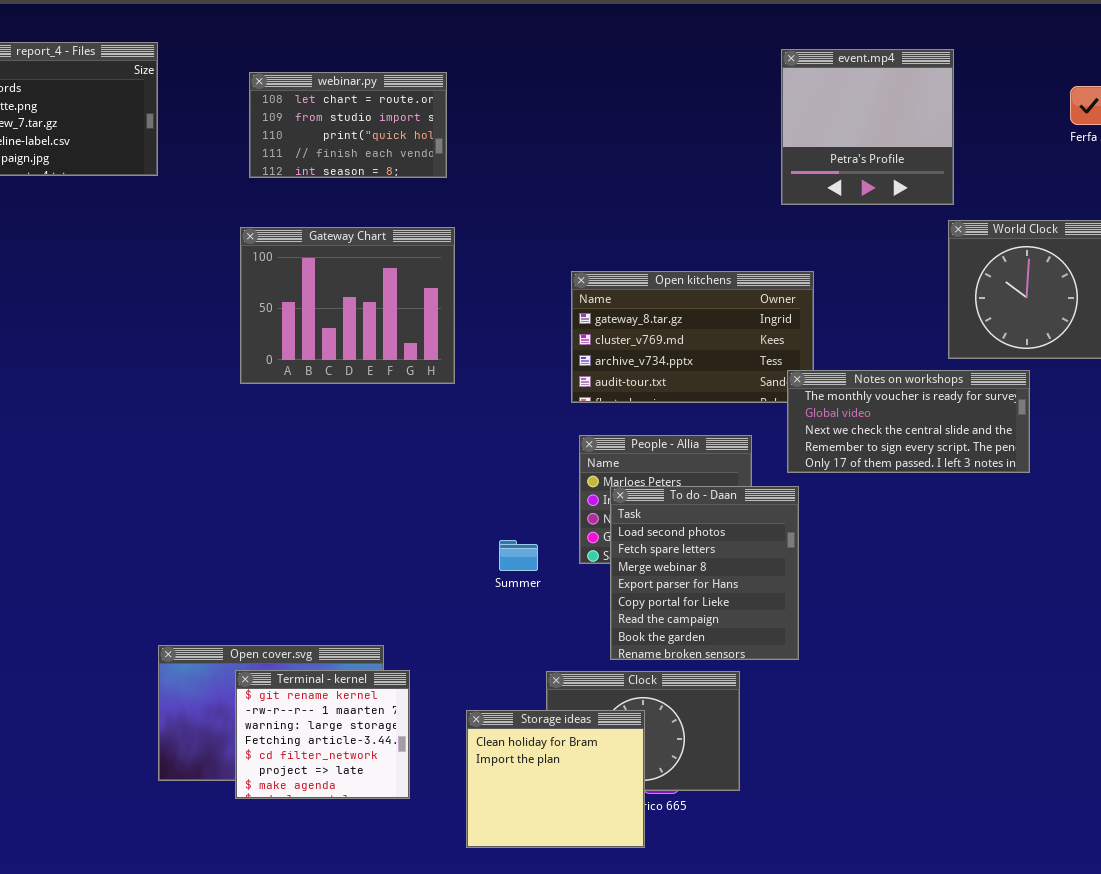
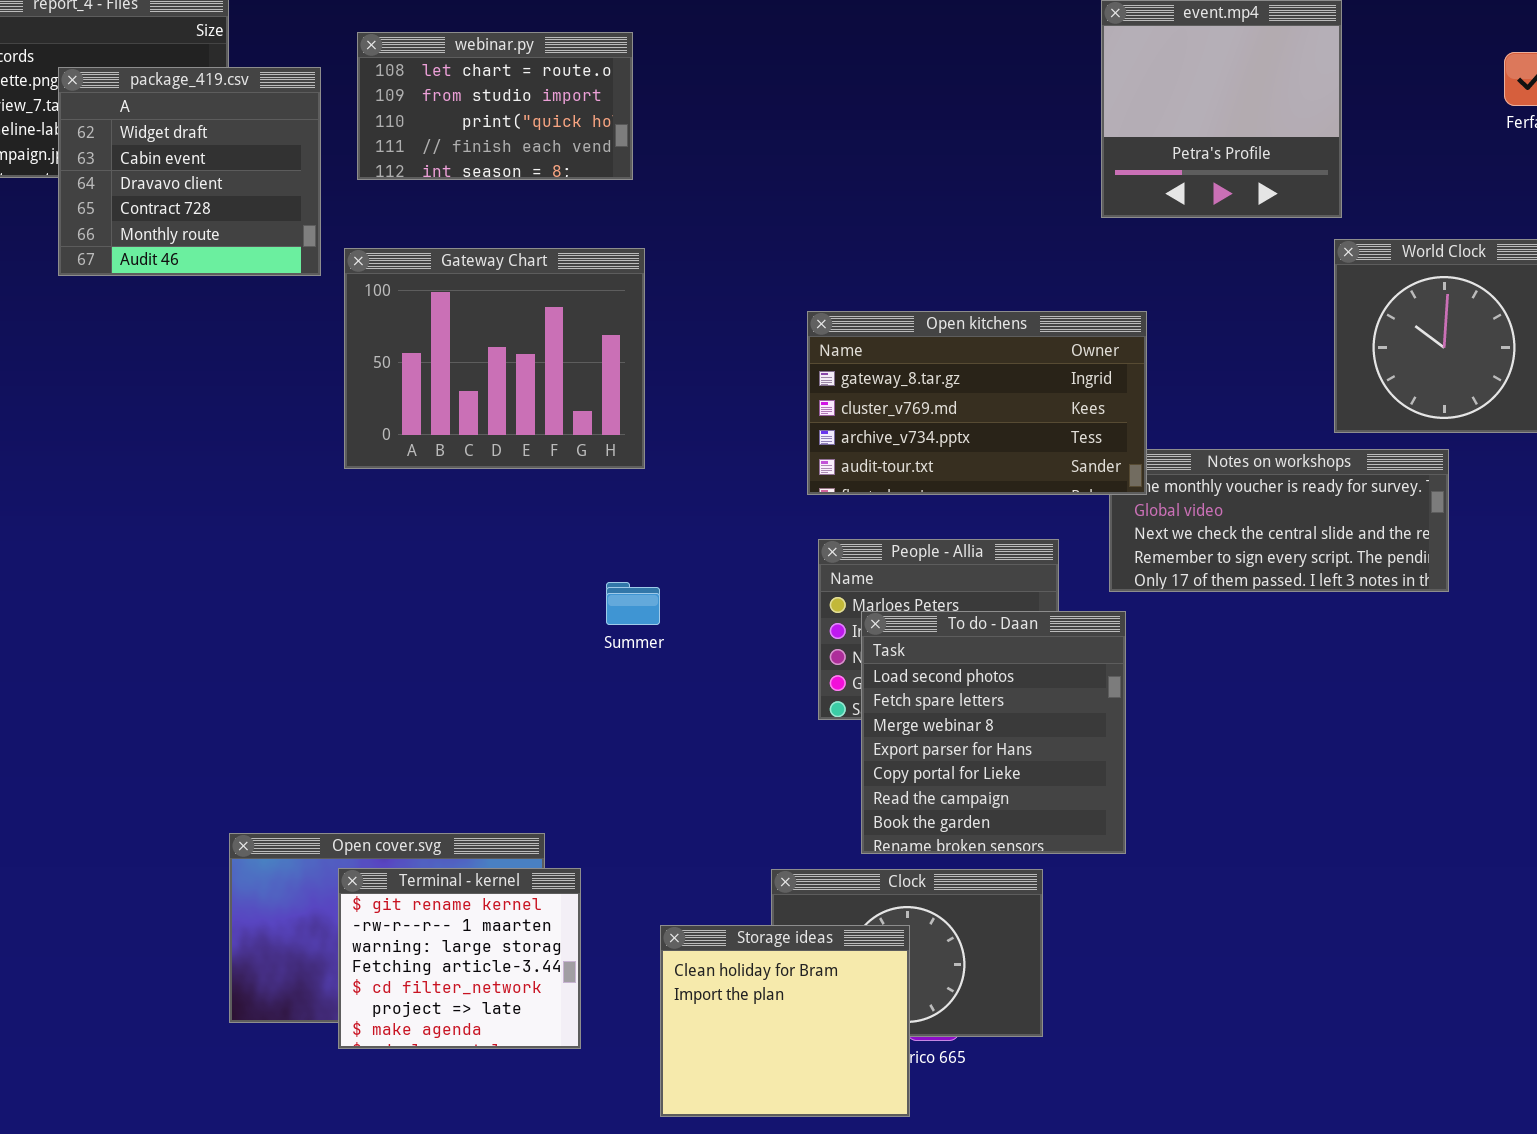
package_419.csv: none -> [58,67,321,276], opened
Open kitchens: [571,271,814,403] -> [807,311,1147,495], raised
Summer: [499,540,538,571] -> [606,582,660,625], moved

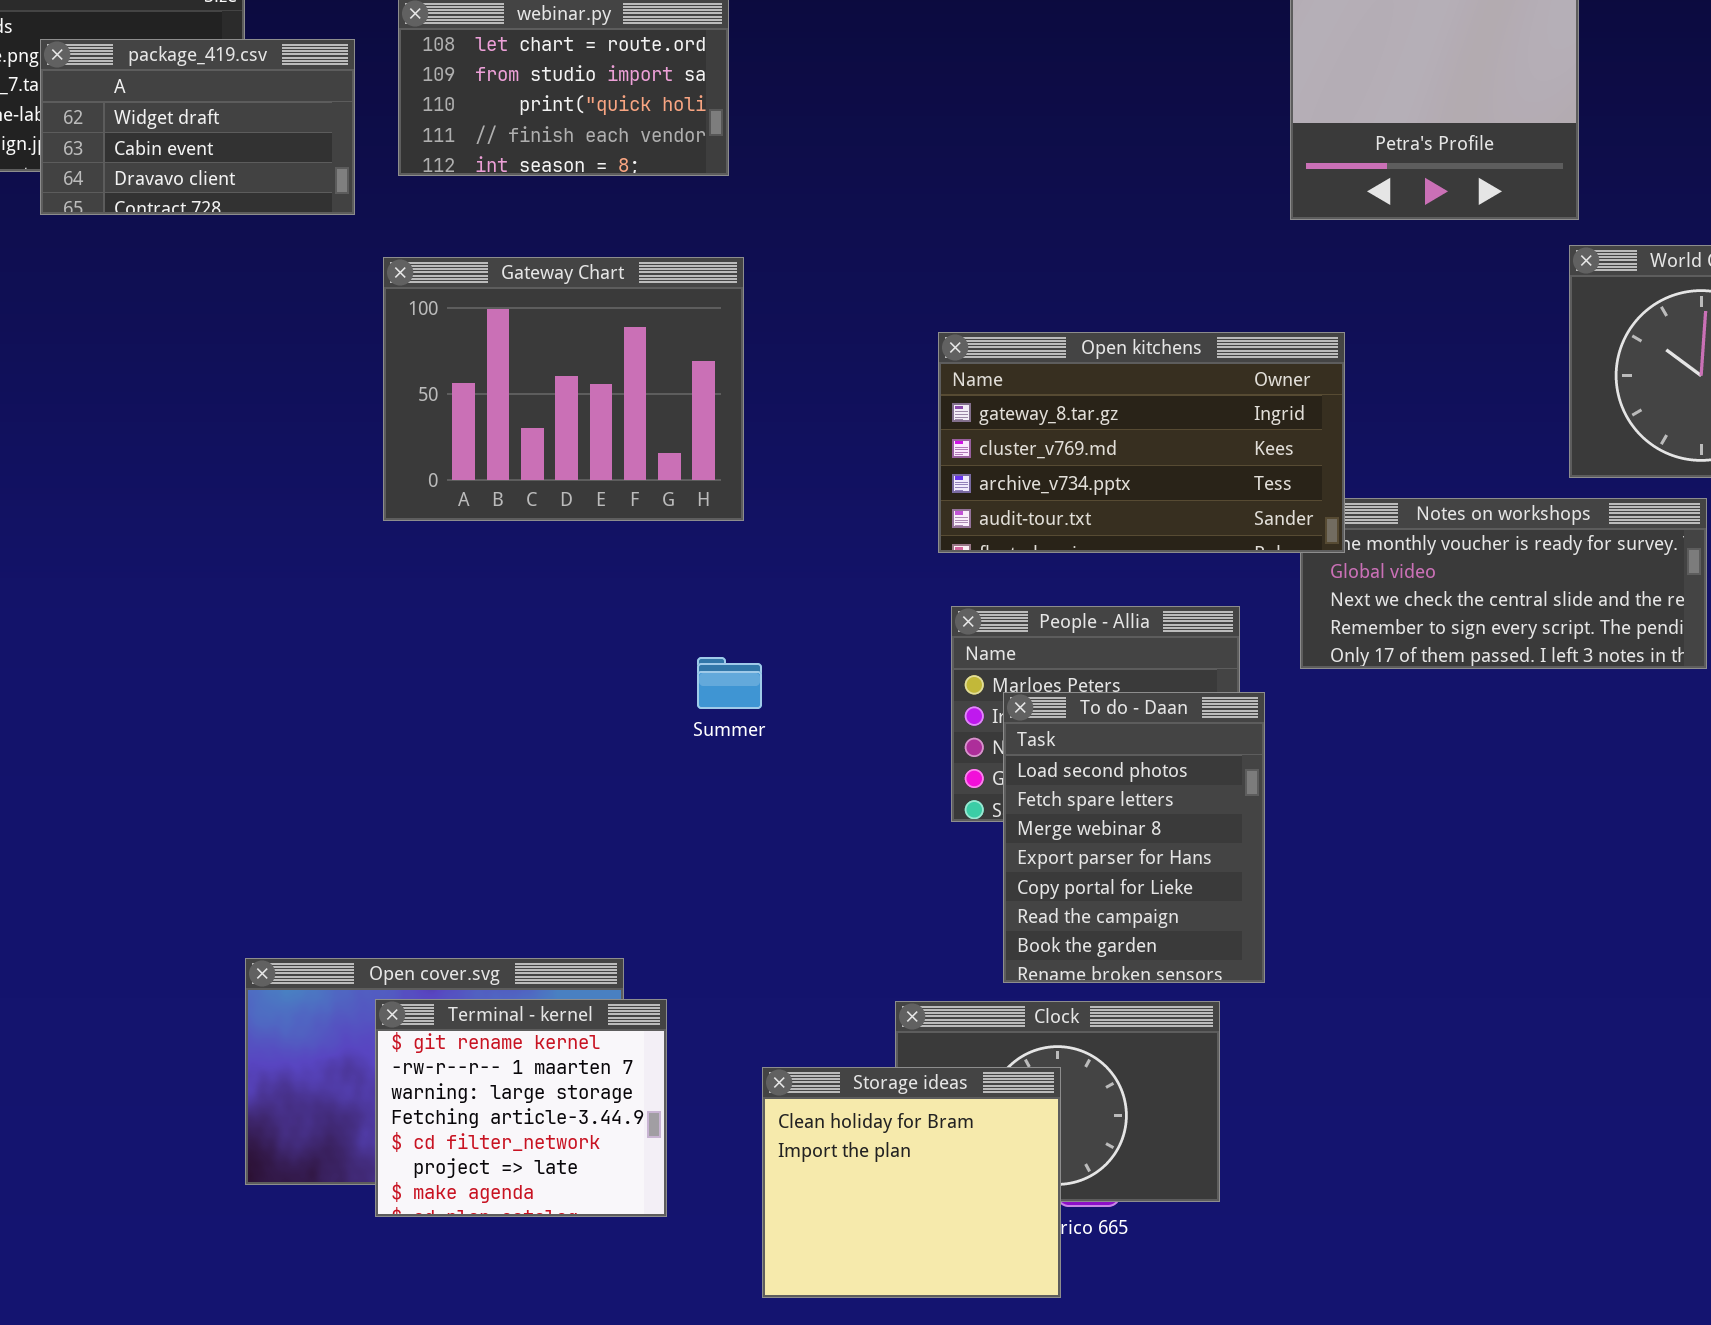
package_419.csv: [58,67,321,276] -> [40,39,355,215], resized
To do - Daan: [861,611,1126,854] -> [1003,692,1265,983], resized

